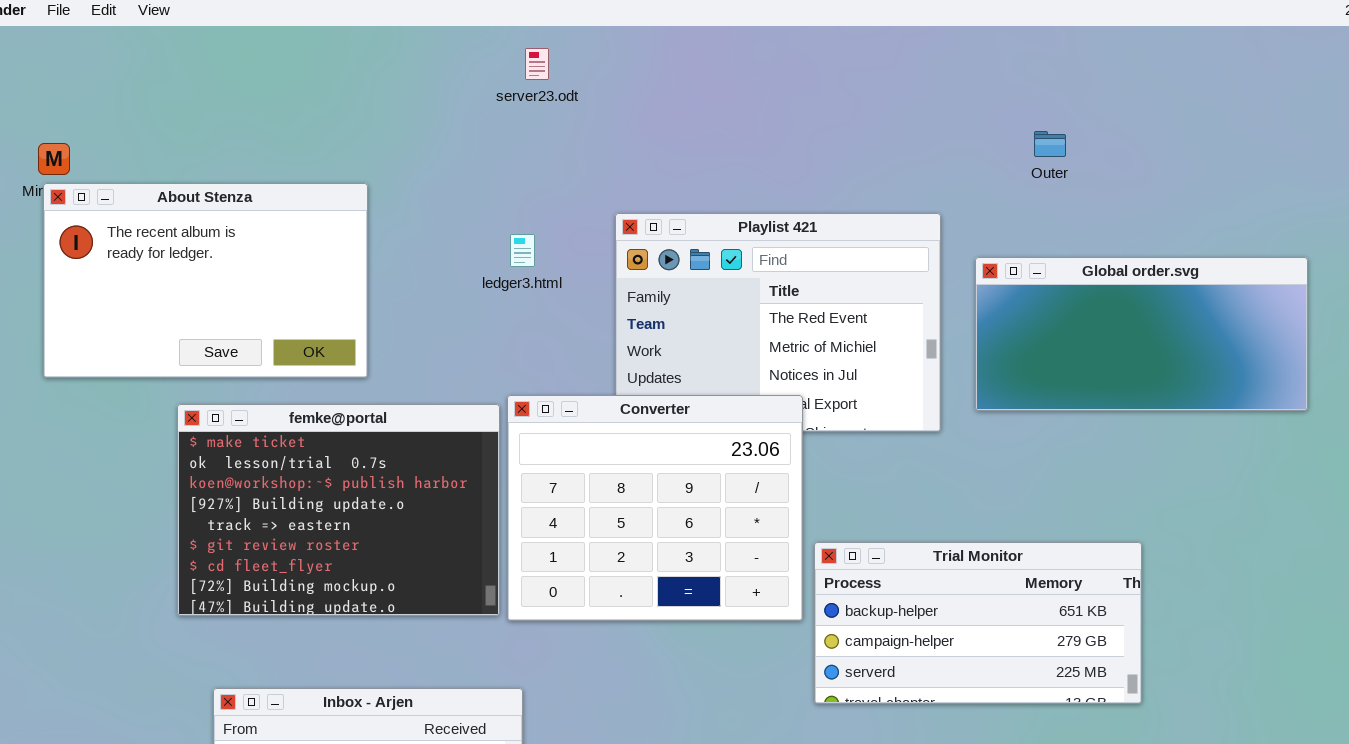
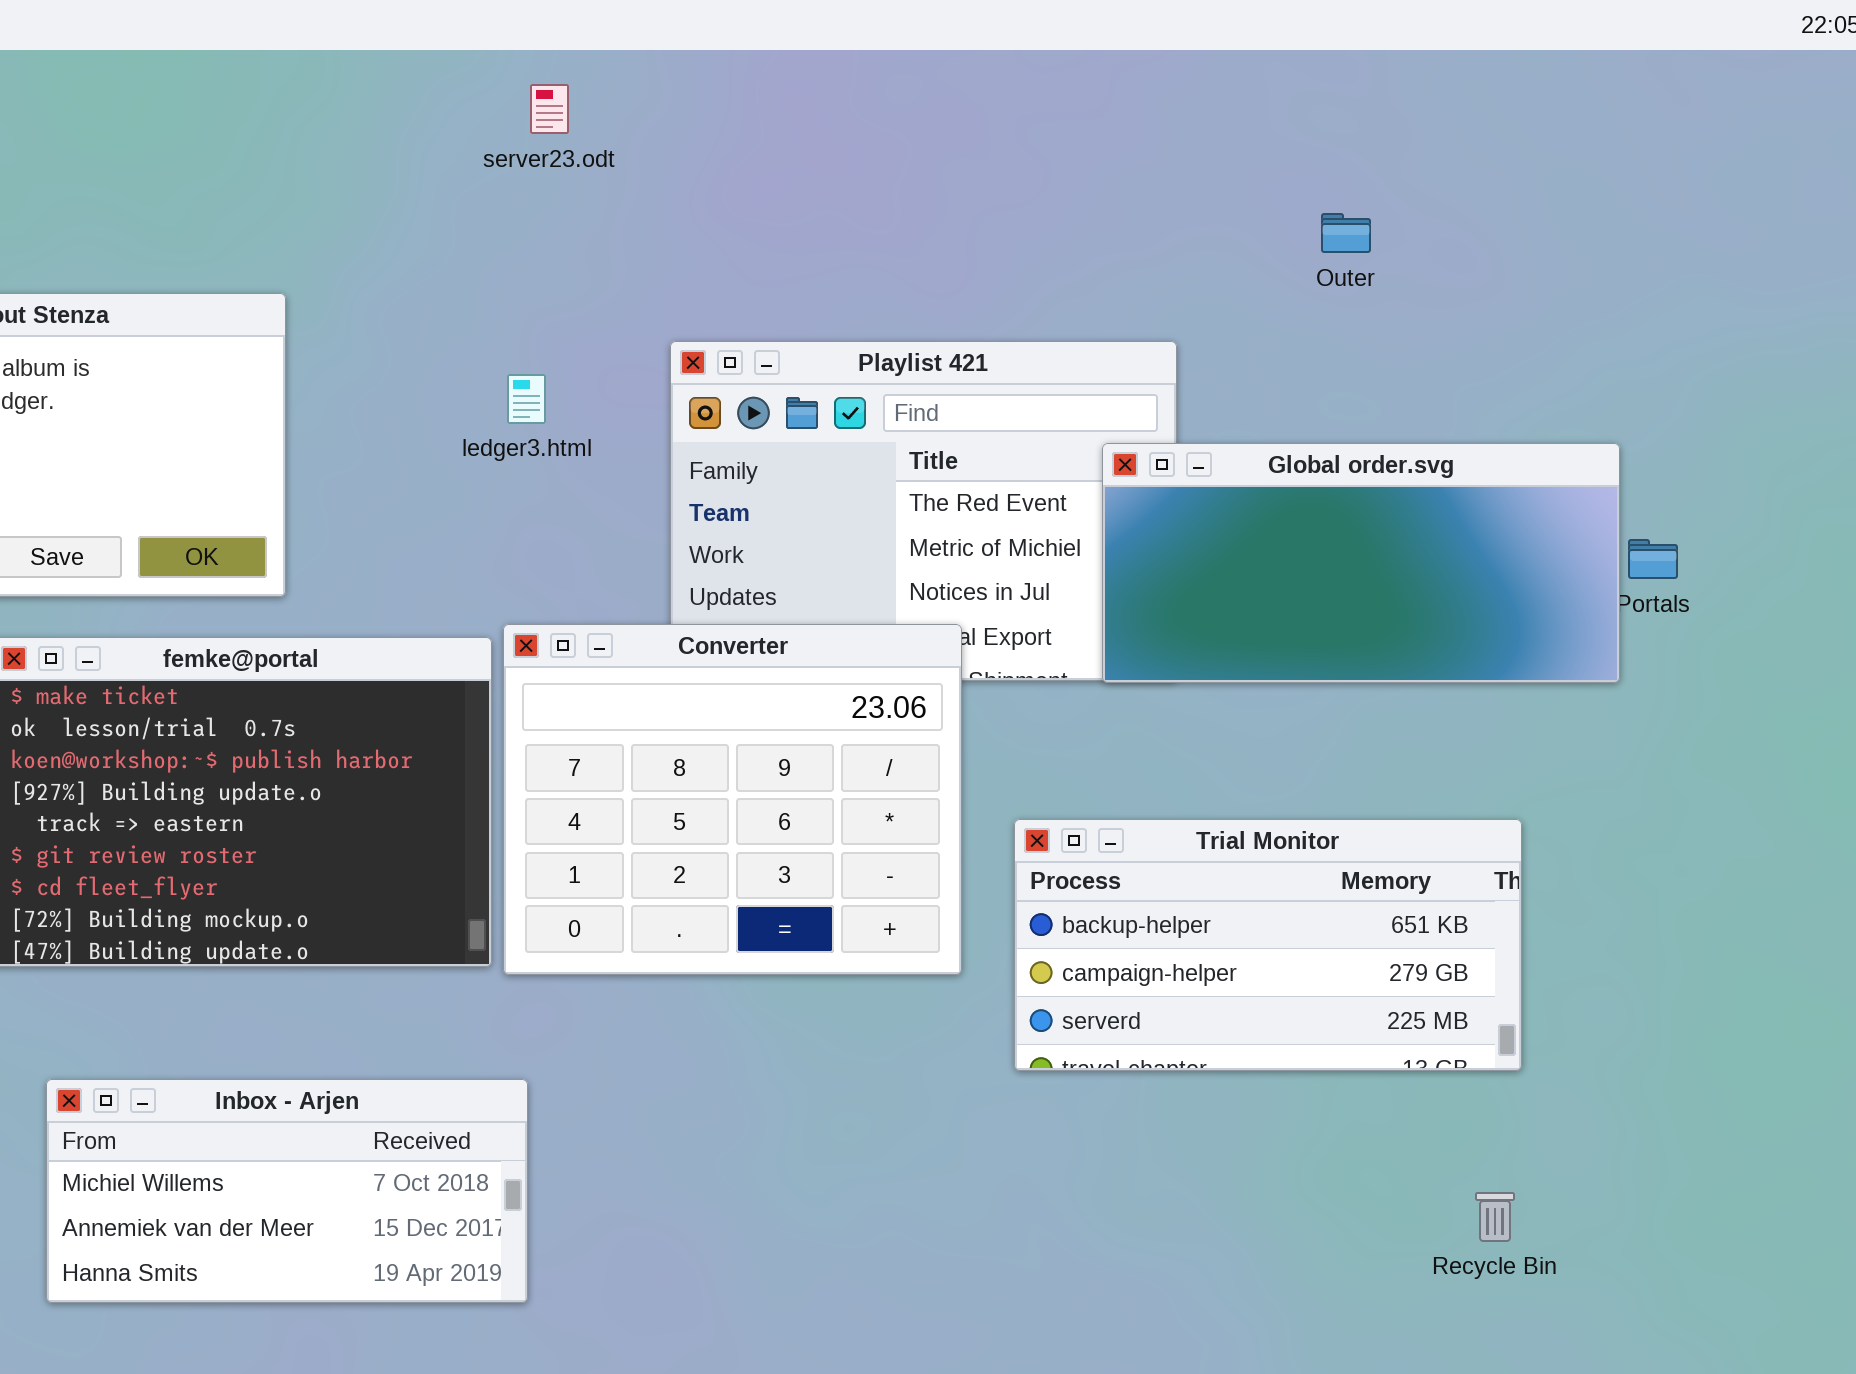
Global order.svg: [975,257,1308,411] -> [1102,443,1620,683], moved
Trial Monitor: [814,542,1142,704] -> [1014,819,1522,1071], moved

